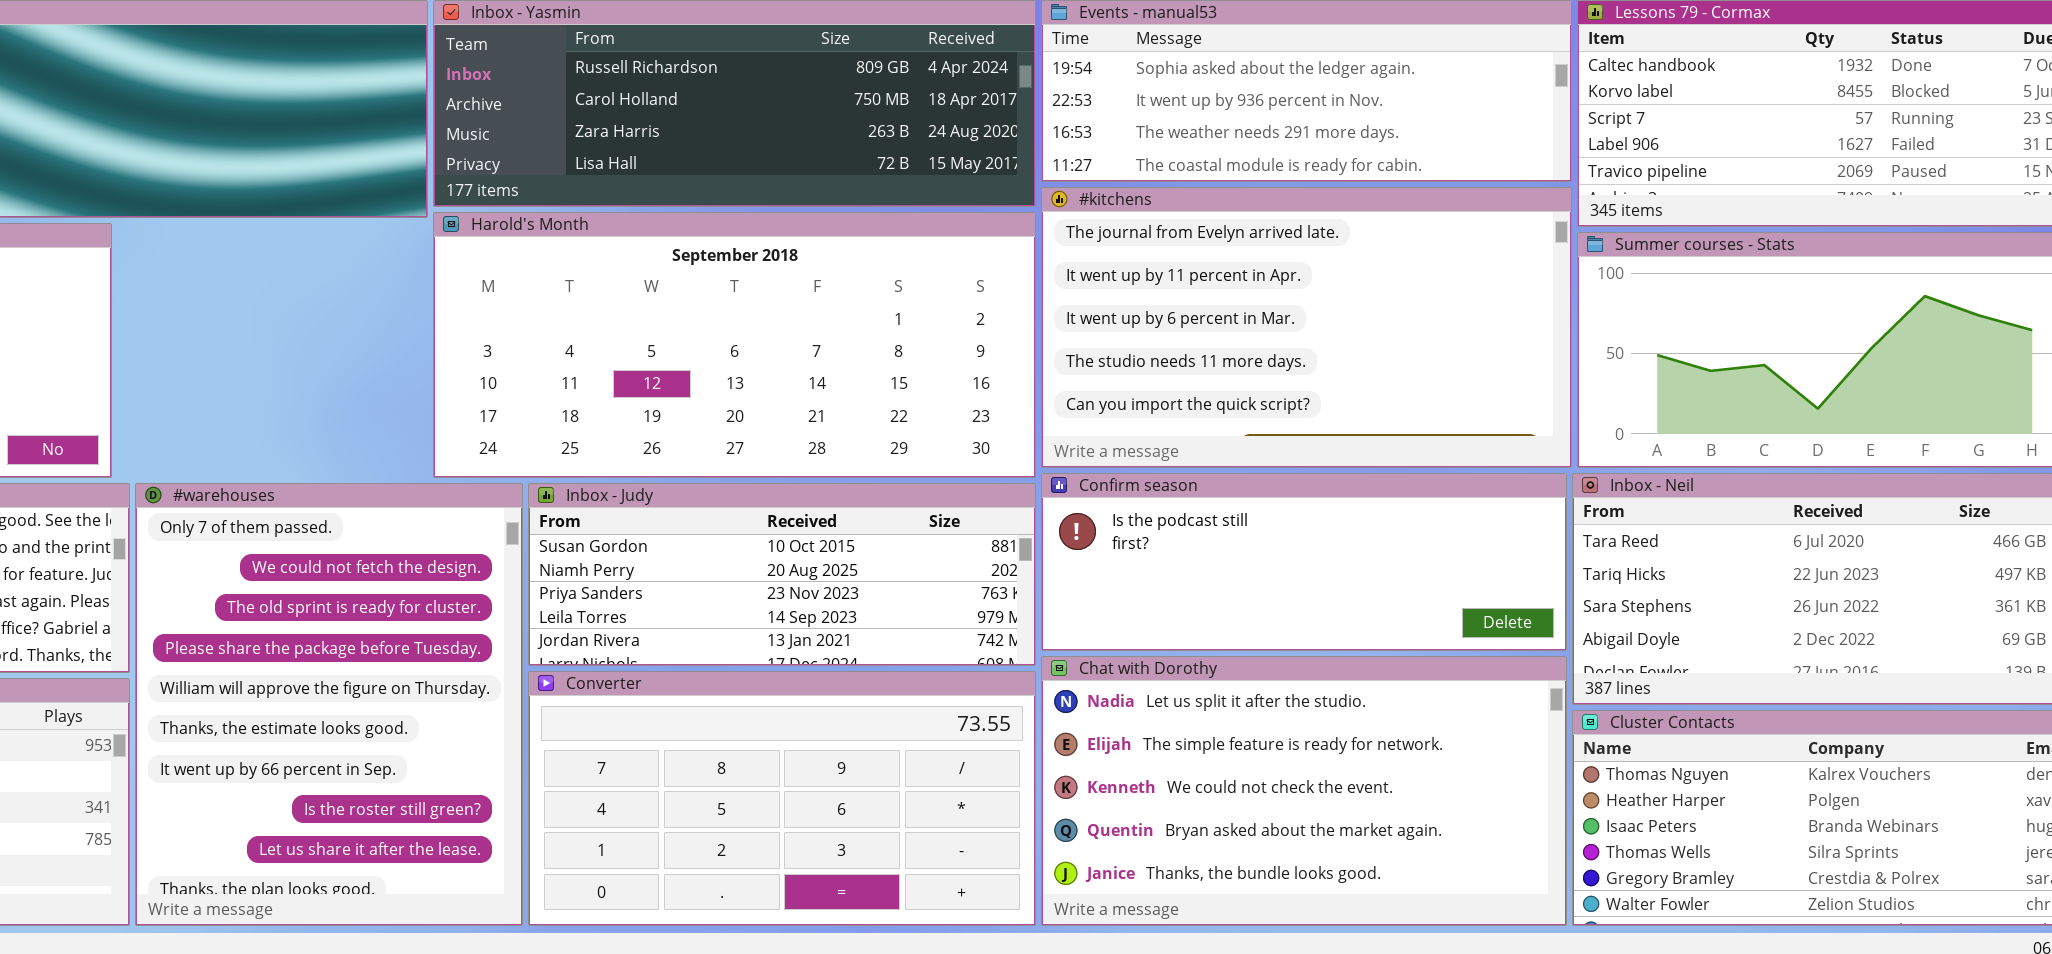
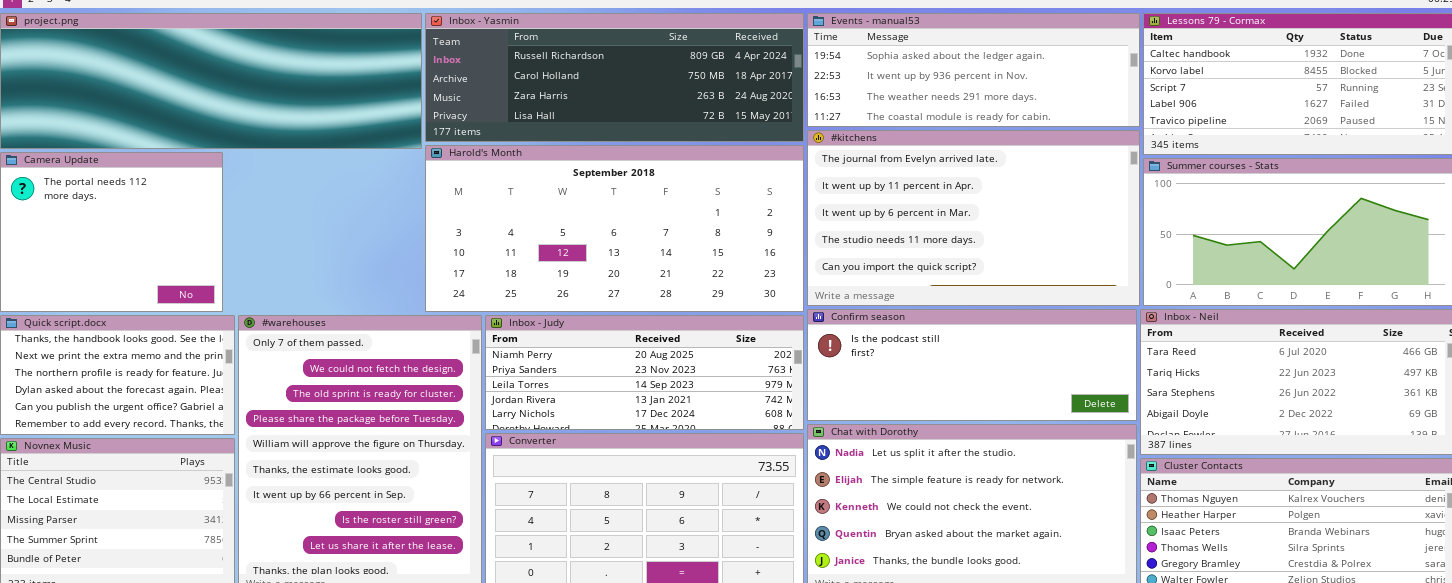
Inbox - Judy: [528,483,1036,666] -> [485,315,804,430], scrolled down 1 row

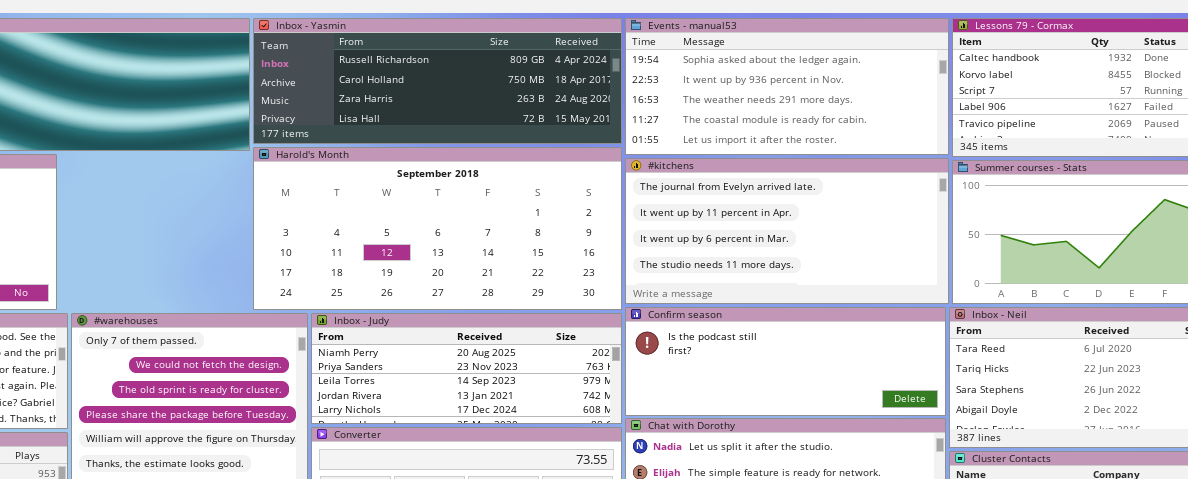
Events - manual53: [807,13,1140,127] -> [625,18,949,155], resized
#kitchens: [807,130,1140,306] -> [625,158,949,304], resized

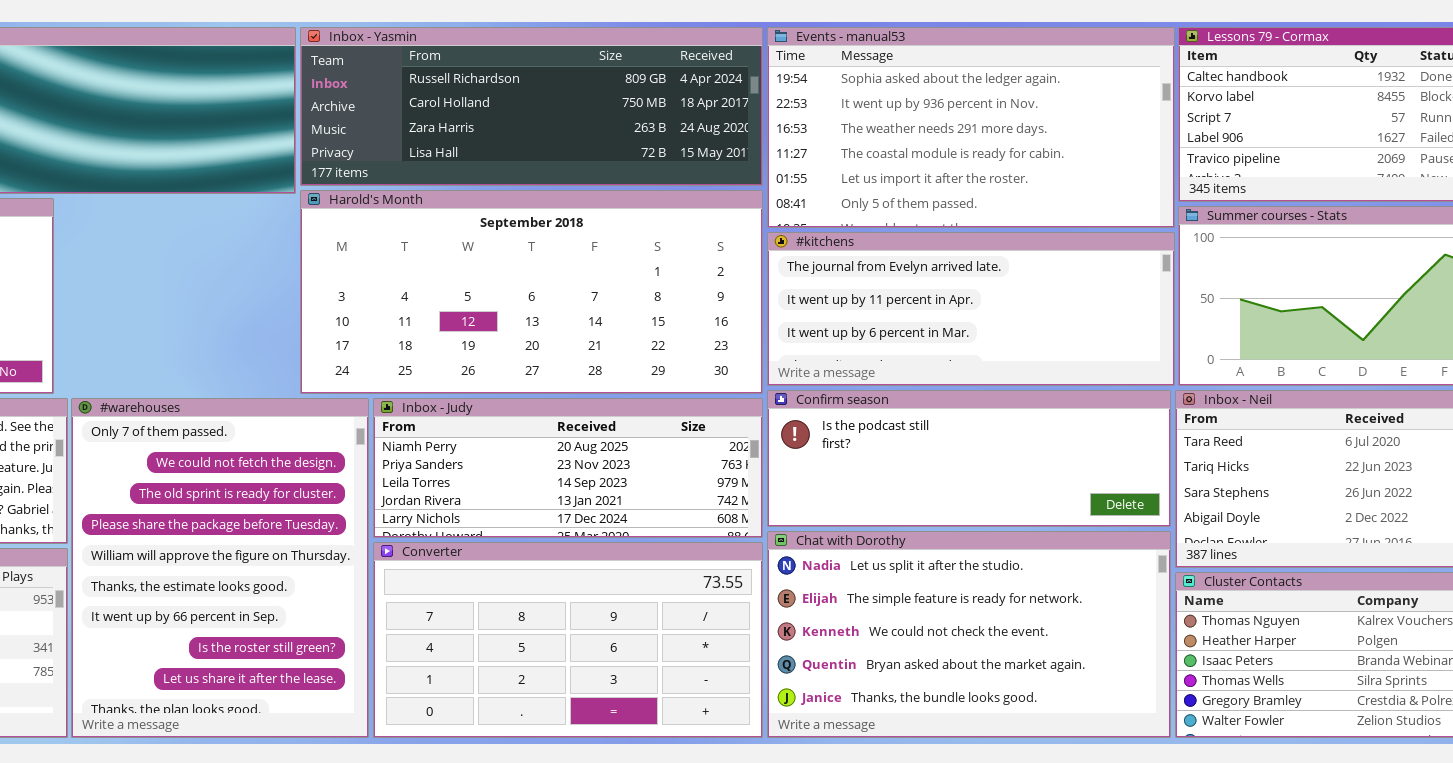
Events - manual53: [625,18,949,155] -> [767,27,1175,228], resized
#kitchens: [625,158,949,304] -> [767,232,1175,386], resized

